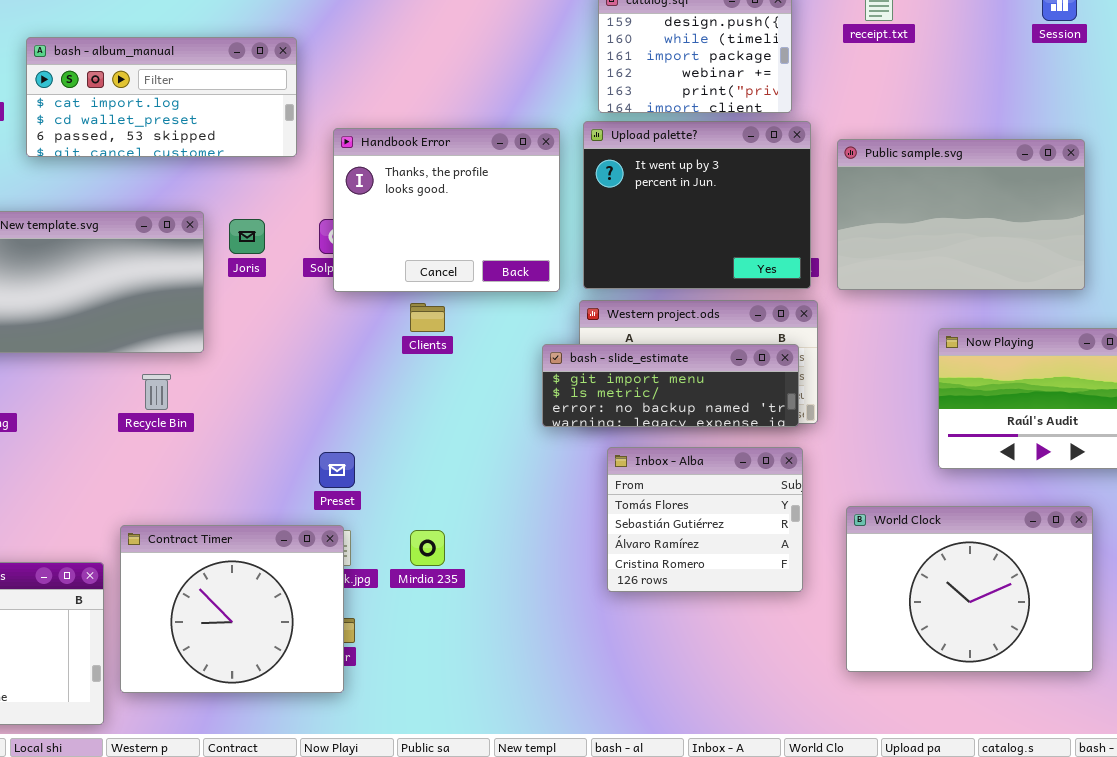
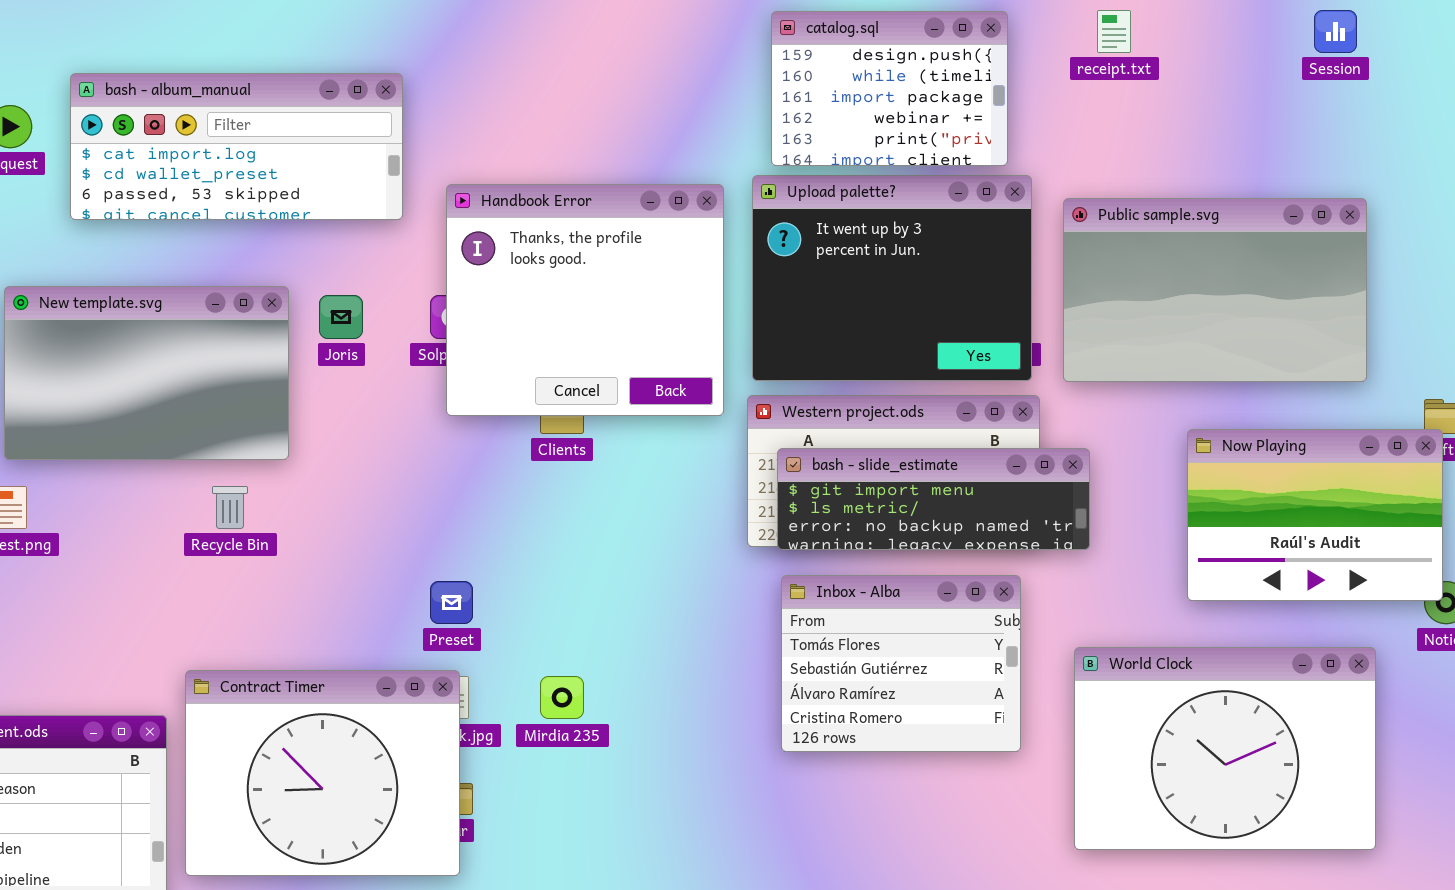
Handbook Error: [333,128,560,292] -> [446,184,724,416], resized
bash - slide_estimate: [542,344,799,427] -> [777,448,1090,550], moved

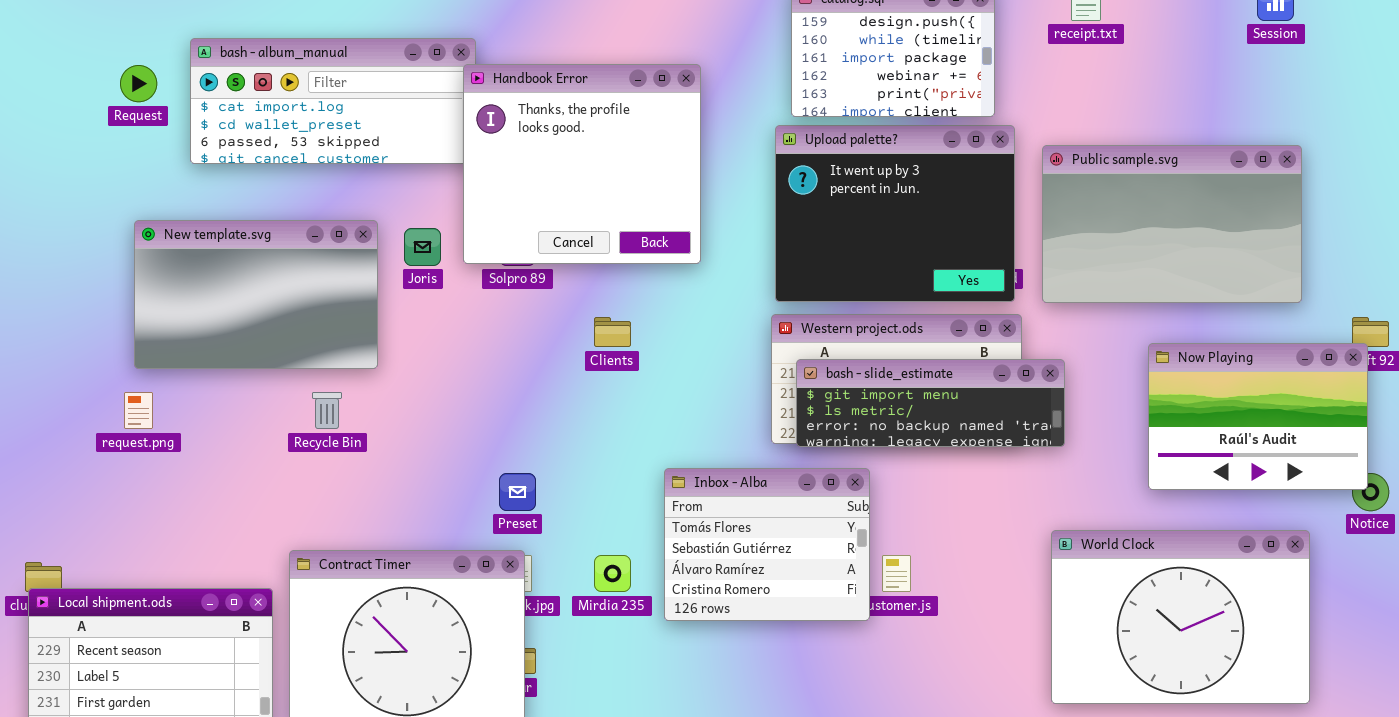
Handbook Error: [446,184,724,416] -> [463,64,701,264], moved
Inbox - Alba: [781,575,1021,752] -> [664,468,870,621], moved

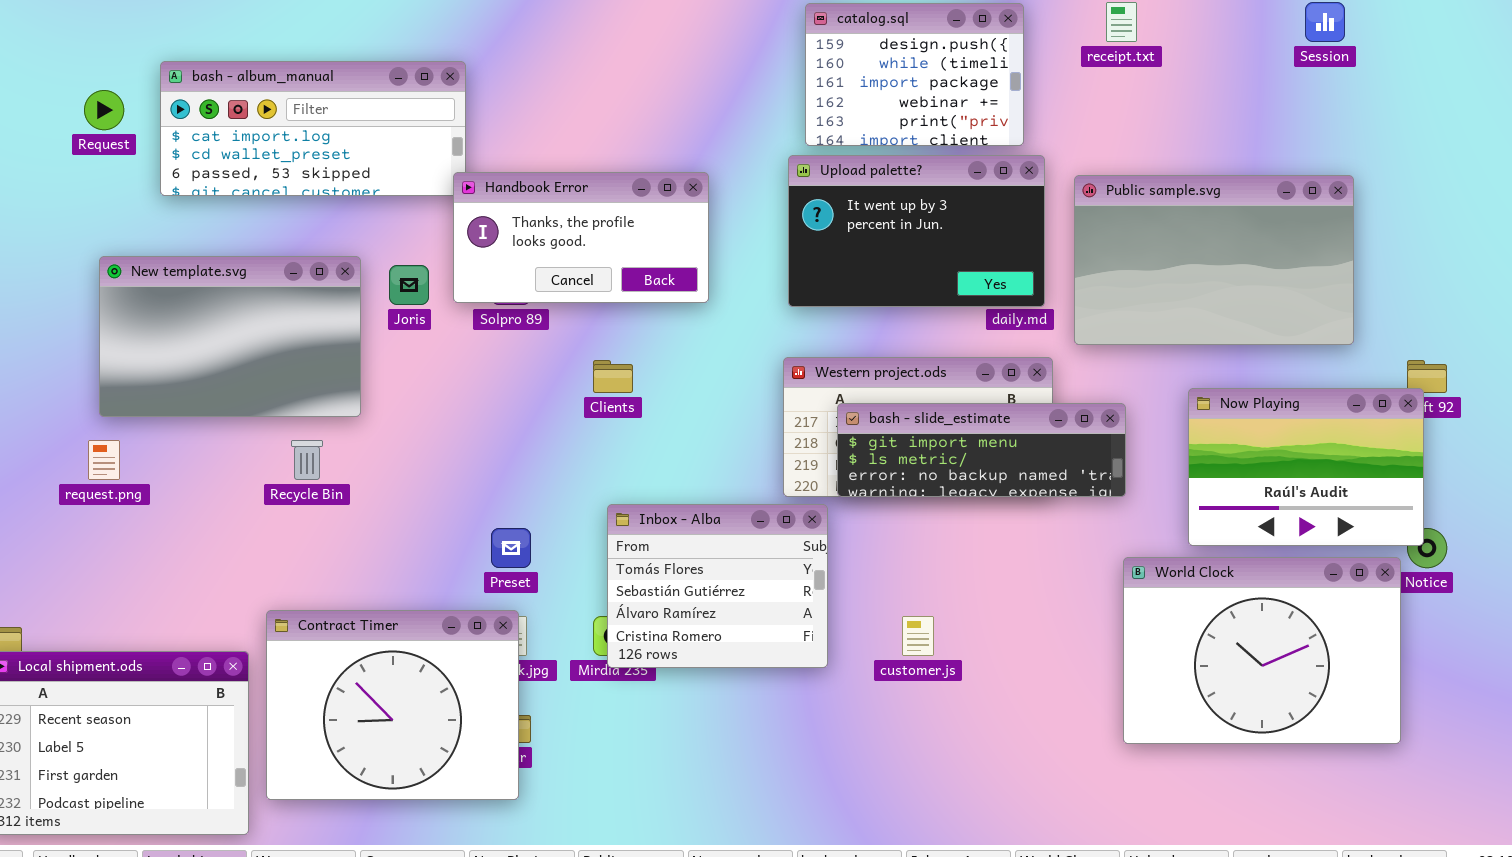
Handbook Error: [463,64,701,264] -> [453,172,709,303], resized
Upload palette?: [775,125,1015,302] -> [788,155,1045,307], resized
bash - slide_estimate: [796,359,1065,447] -> [837,403,1126,497], moved
Inbox - Alba: [664,468,870,621] -> [607,504,828,668], moved
World Clock: [1051,530,1310,704] -> [1123,557,1401,744], moved

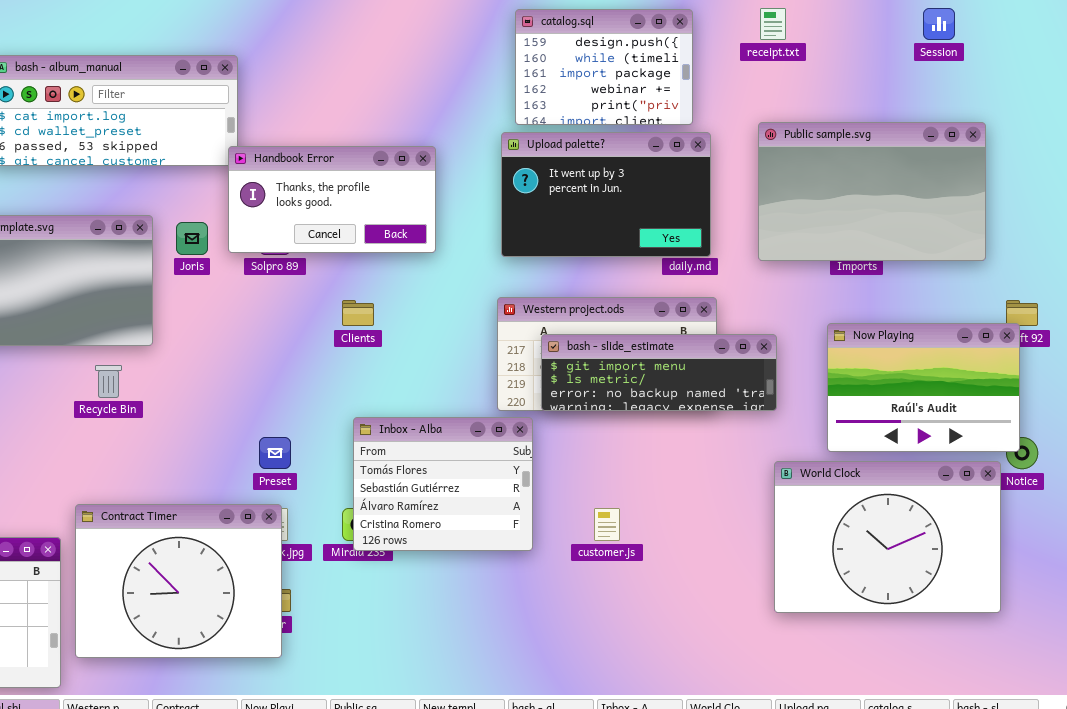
Public sample.svg: [1074,175,1354,345] -> [758,122,986,261], moved

